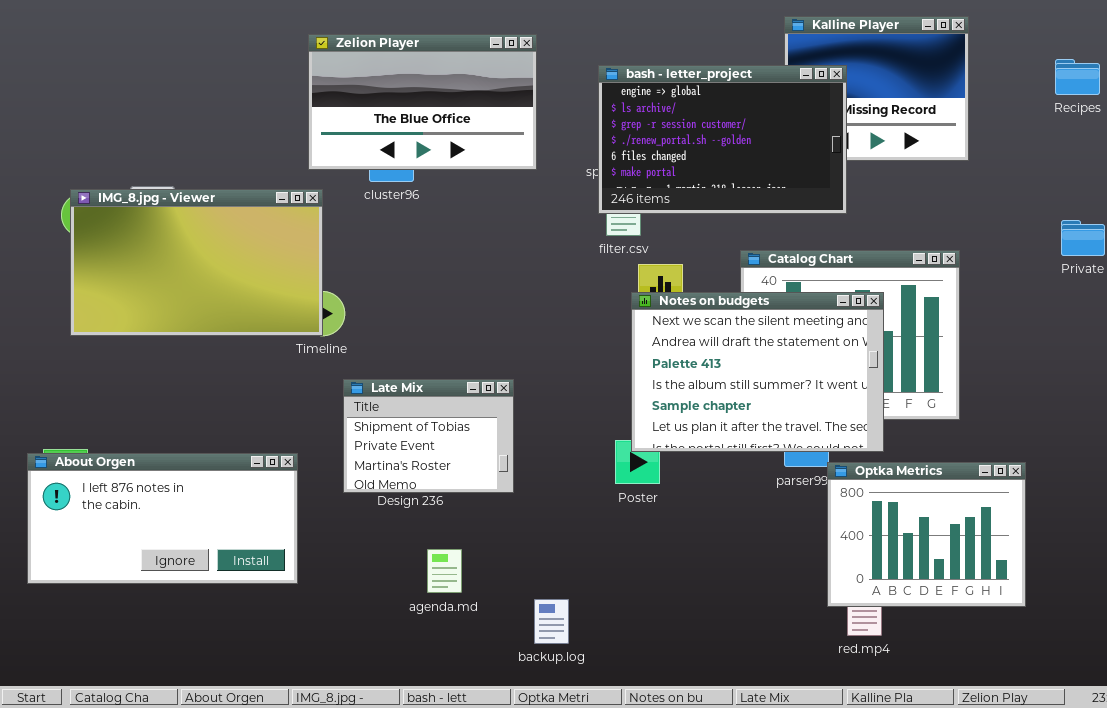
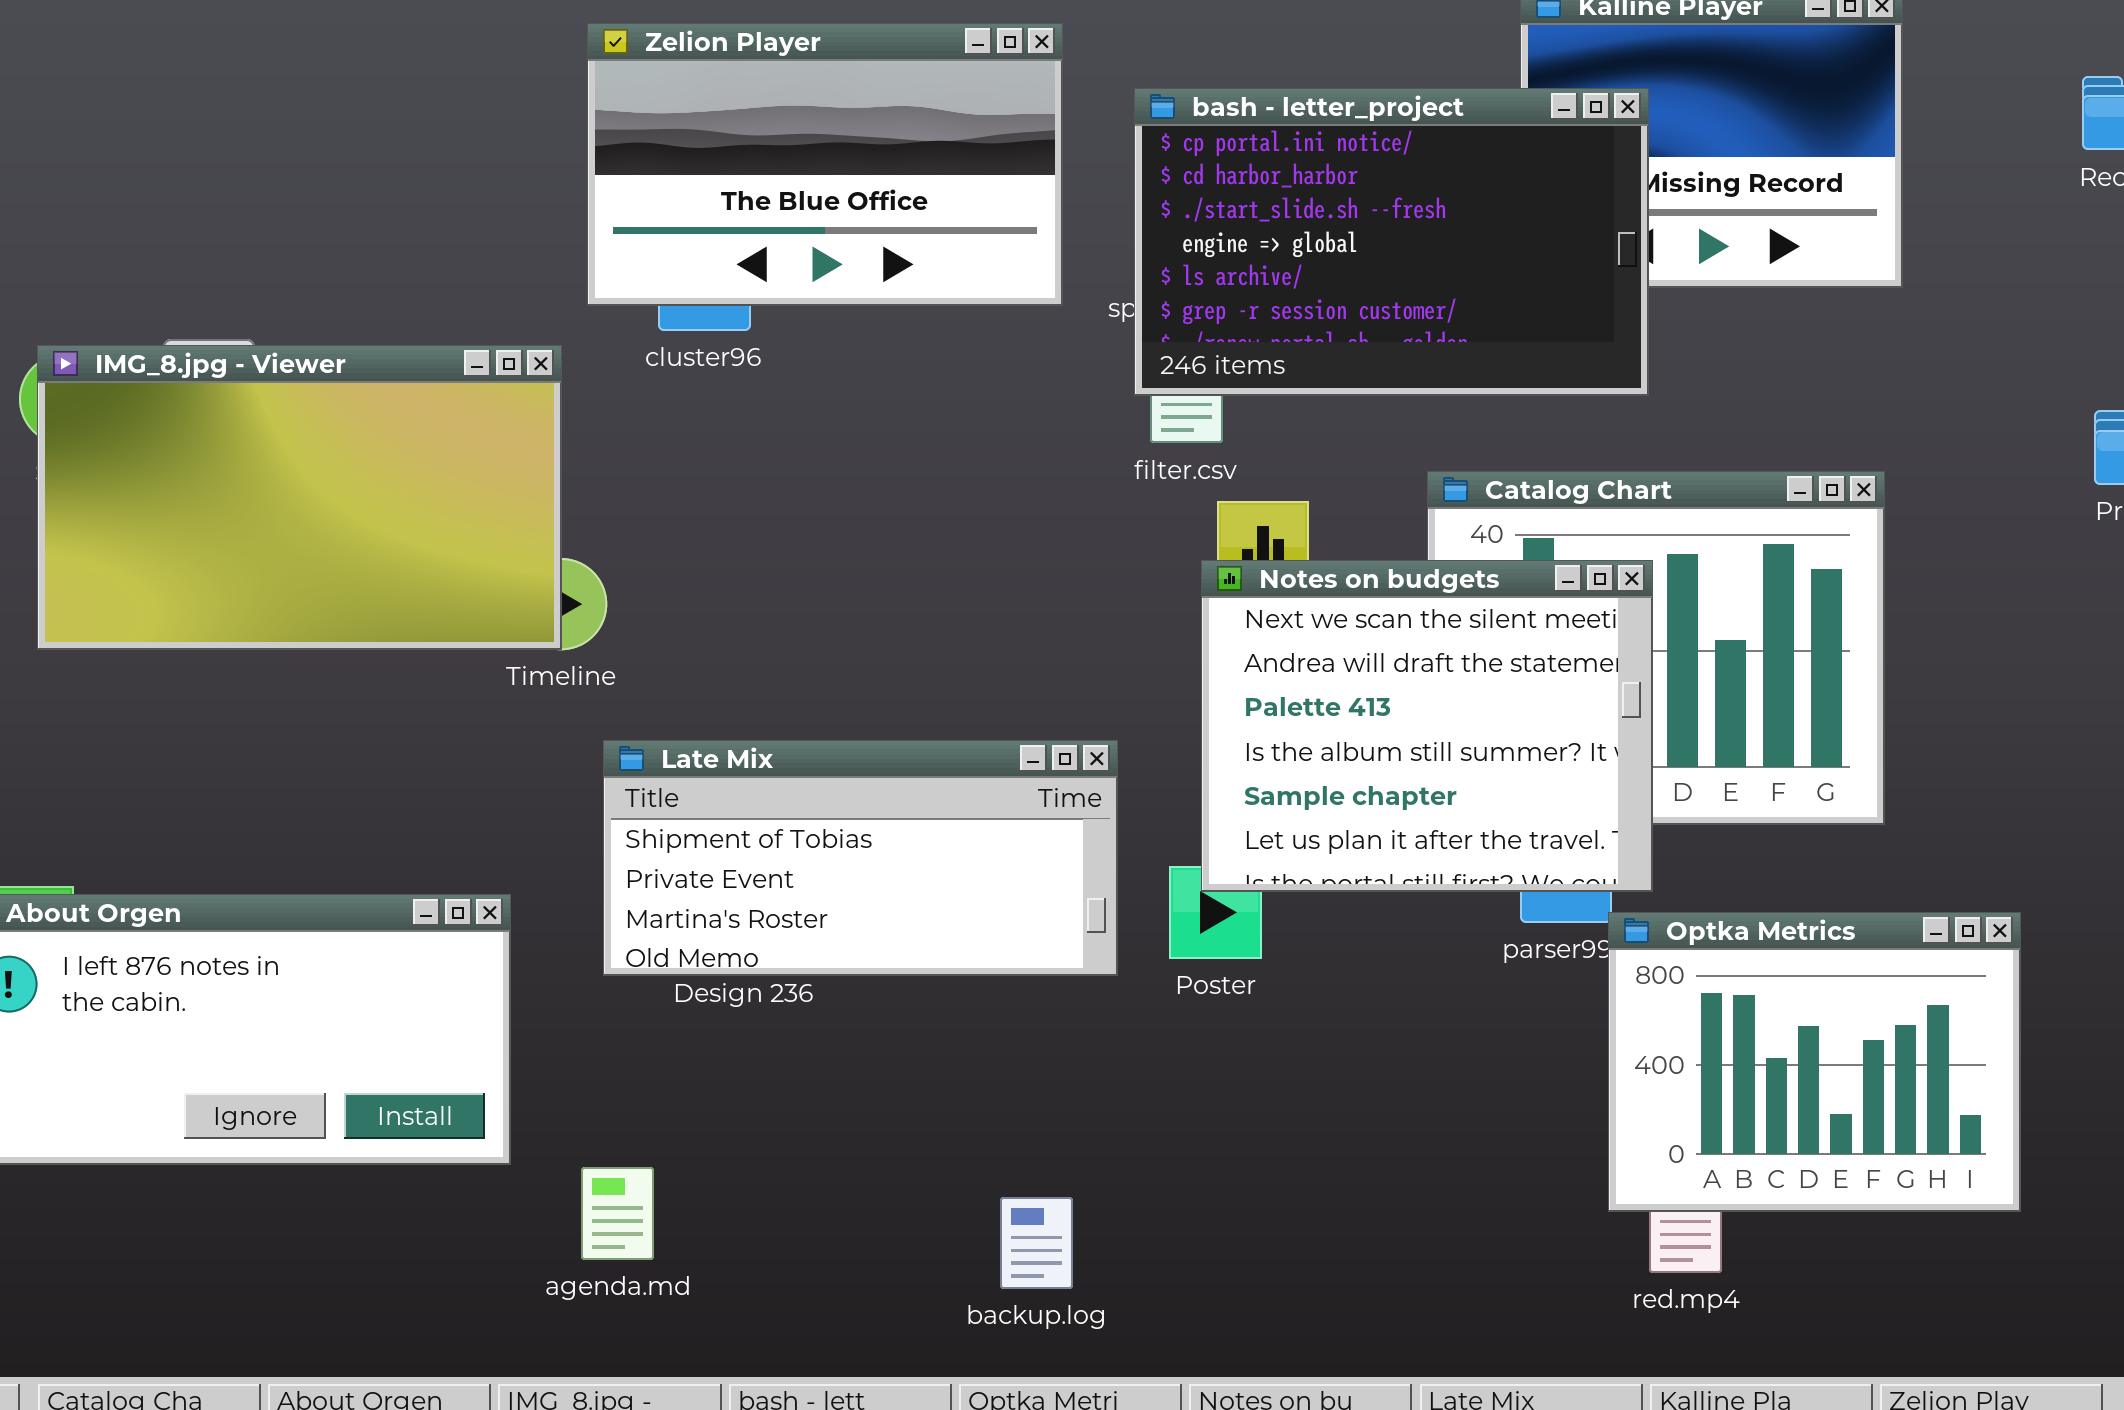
Zelion Player: [308,34,537,170] -> [587,23,1063,306], moved
bash - letter_project: [598,65,847,214] -> [1134,88,1649,396], scrolled up 3 rows
Notes on budgets: [631,292,884,452] -> [1201,560,1653,892], resized
Late Mix: [343,379,514,493] -> [603,740,1118,976], resized
agenda.md: [427,549,462,593] -> [581,1167,654,1260], moved

